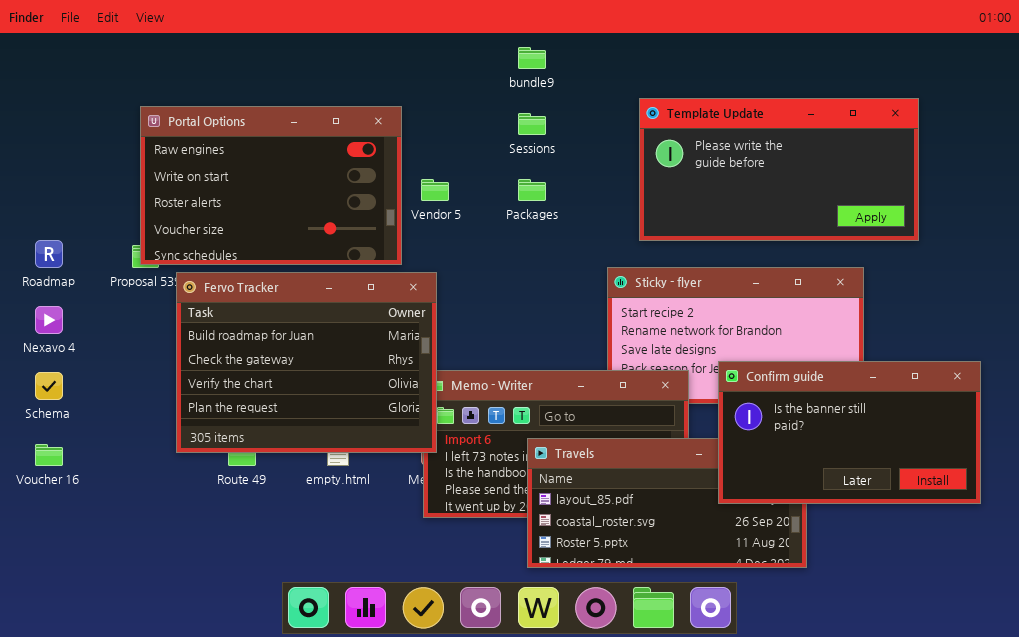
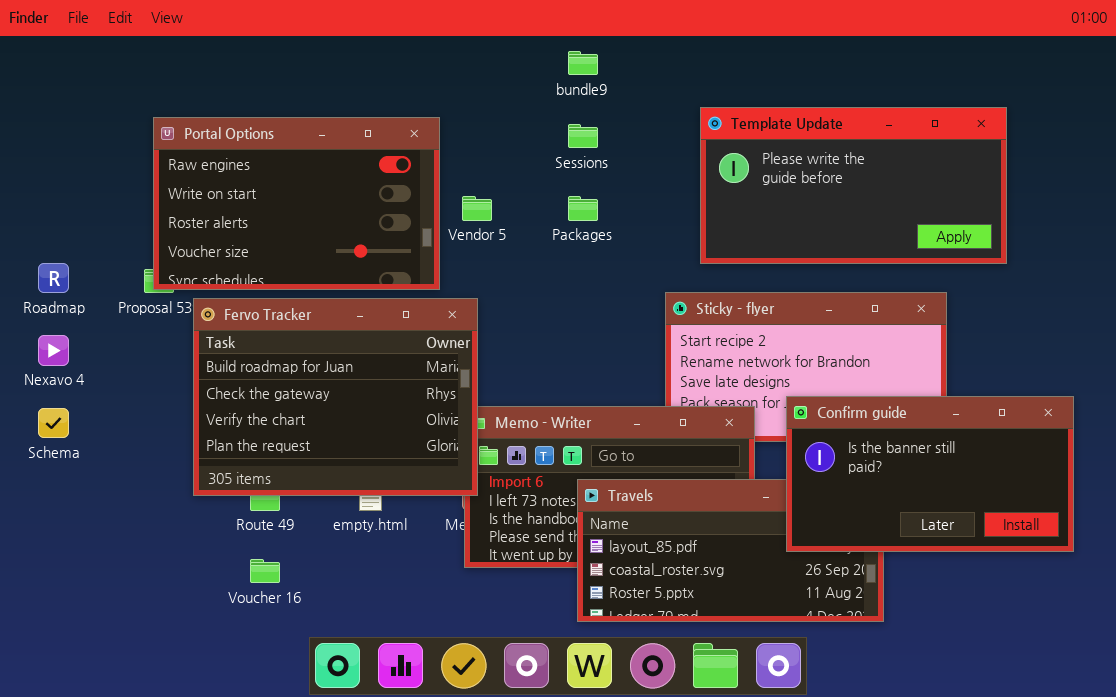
Voucher 16: [35,444,63,466] -> [250,559,280,583], moved

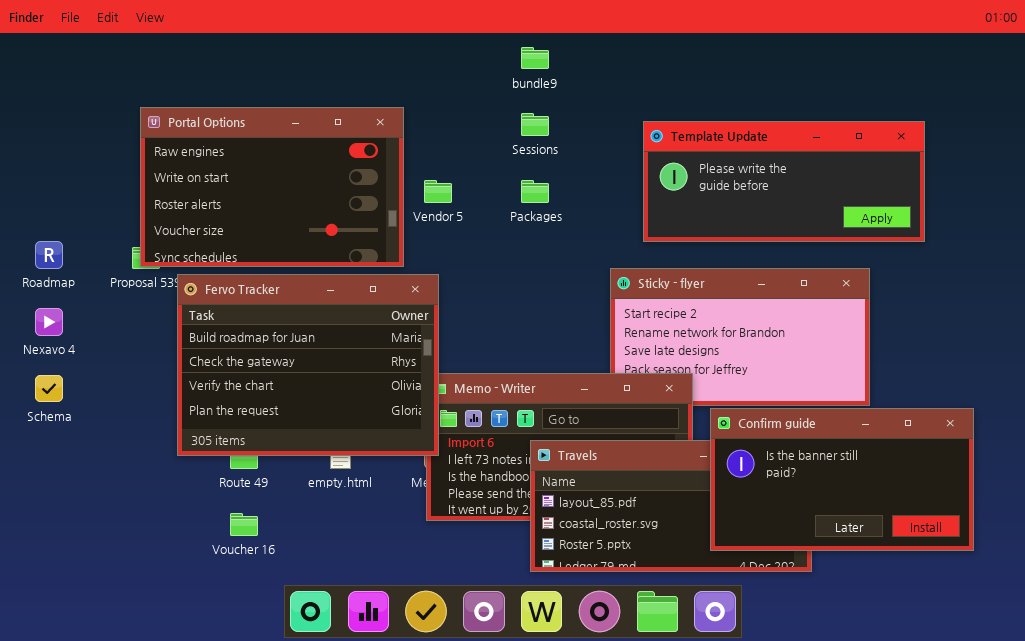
Template Update: [700,107,1007,264] -> [643,121,925,242], resized
Confirm guide: [786,396,1074,552] -> [710,408,974,551], moved

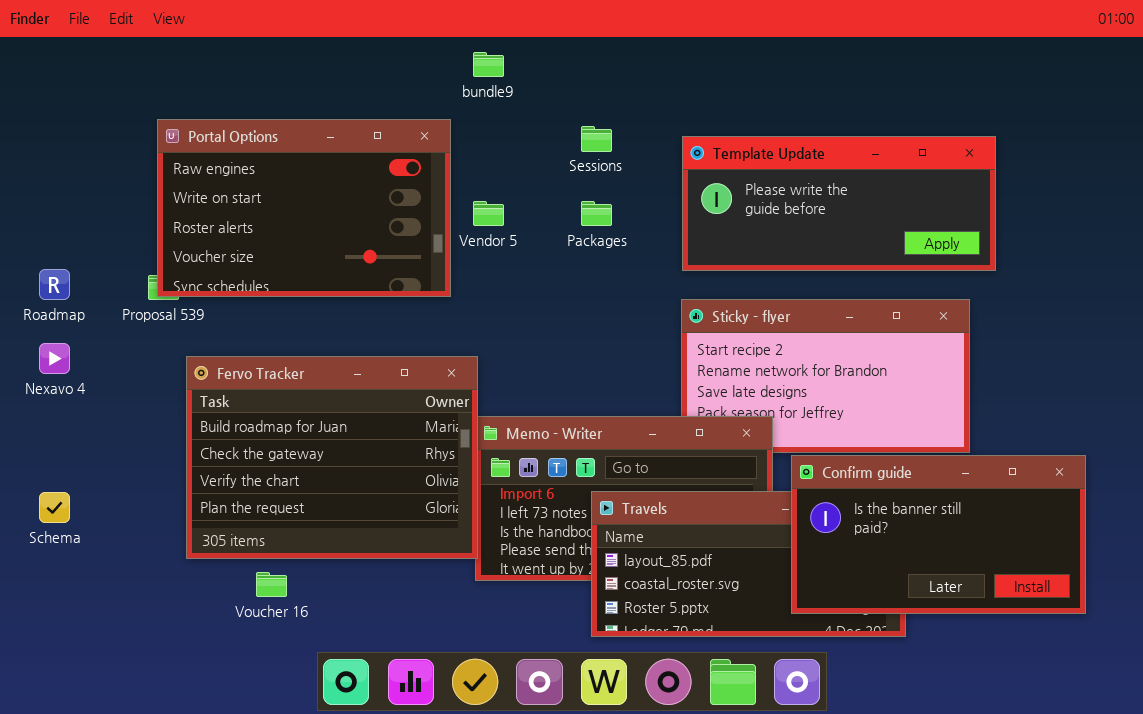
bundle9: [521,47,549,69] -> [473,52,504,77], moved
Template Update: [643,121,925,242] -> [682,136,996,271], moved
Fervo Tracker: [177,274,439,456] -> [186,356,478,559], moved
Schema: [35,375,63,402] -> [39,492,70,523], moved

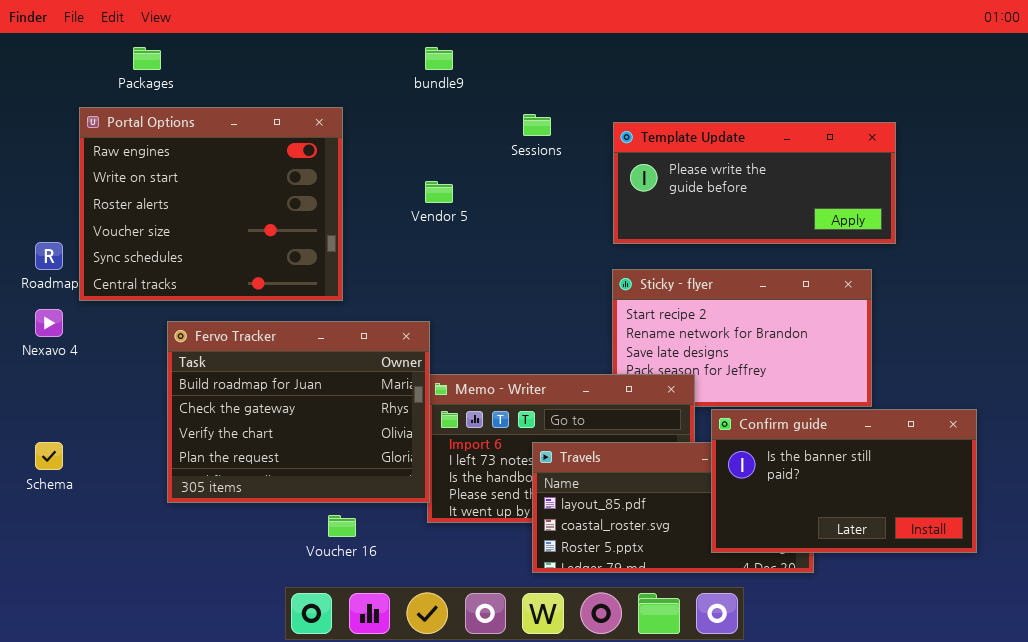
Portal Options: [157,119,451,297] -> [79,107,343,301], moved, resized
Packages: [581,201,612,226] -> [133,47,161,70], moved
Voucher 16: [256,572,287,597] -> [328,515,356,537], moved

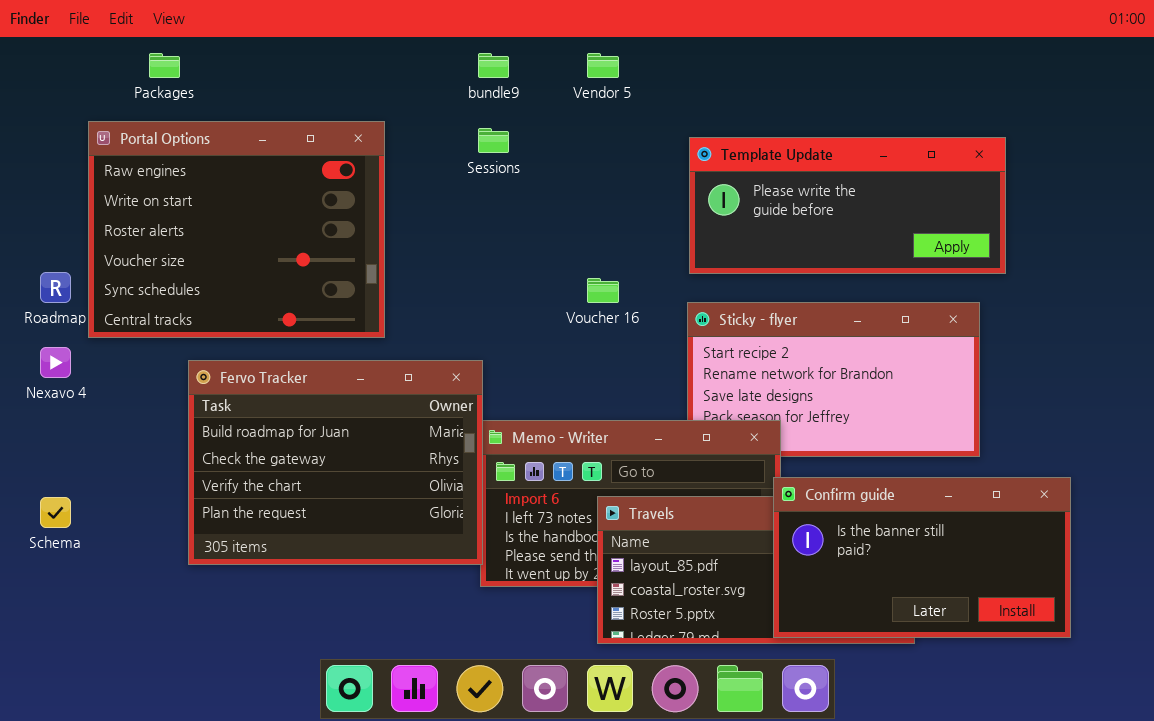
Sessions: [523,114,551,136] -> [478,128,509,153], moved
Vendor 5: [425,181,453,203] -> [587,53,619,78], moved
Confirm guide: [711,409,977,553] -> [773,477,1071,638], moved
Voucher 16: [328,515,356,537] -> [587,278,619,303], moved

